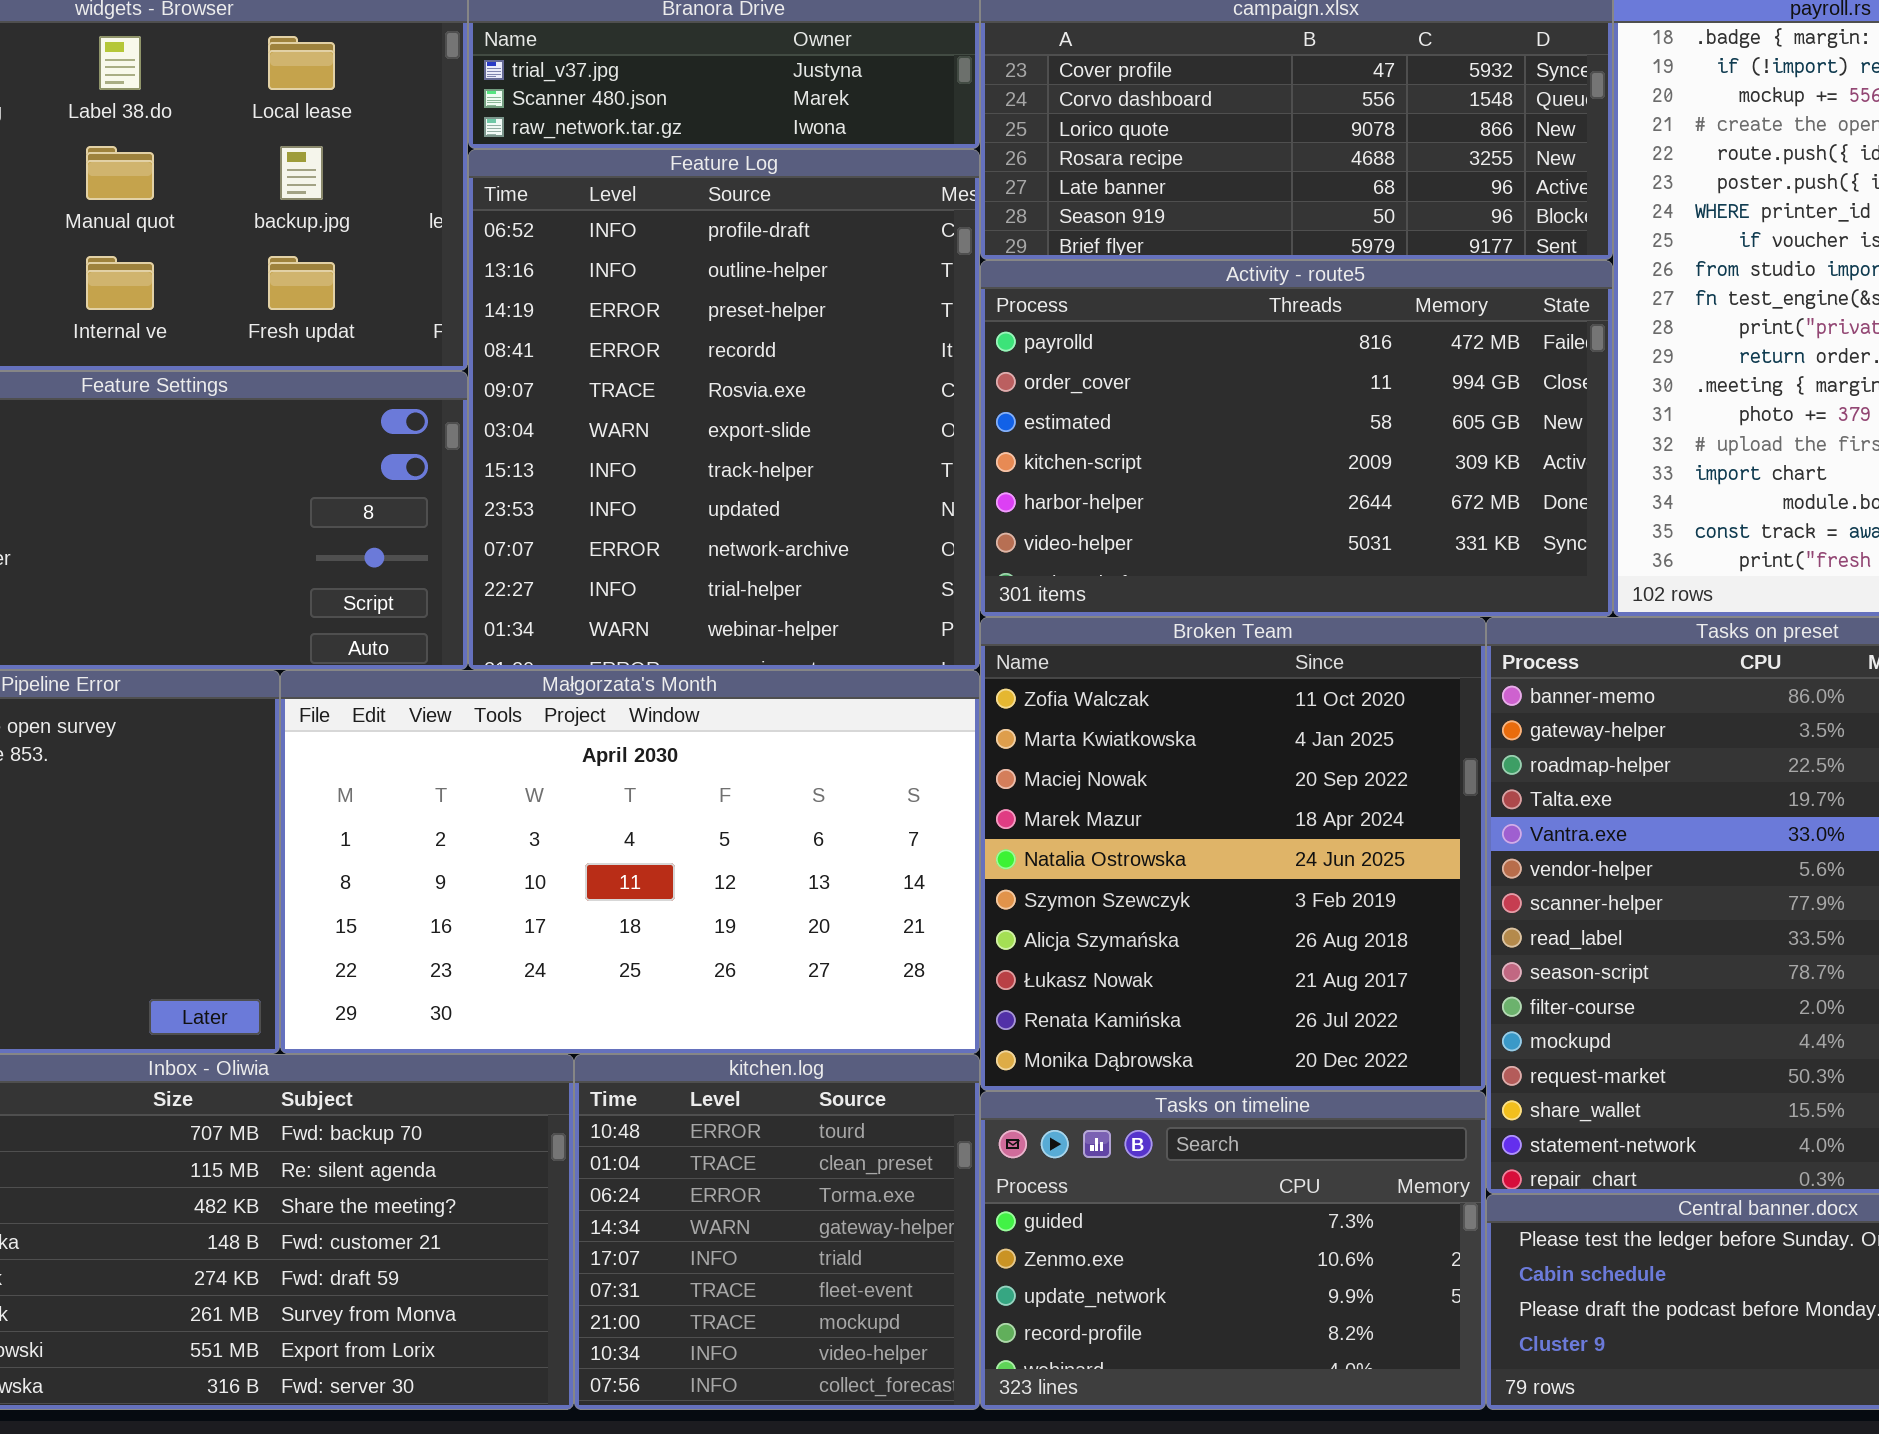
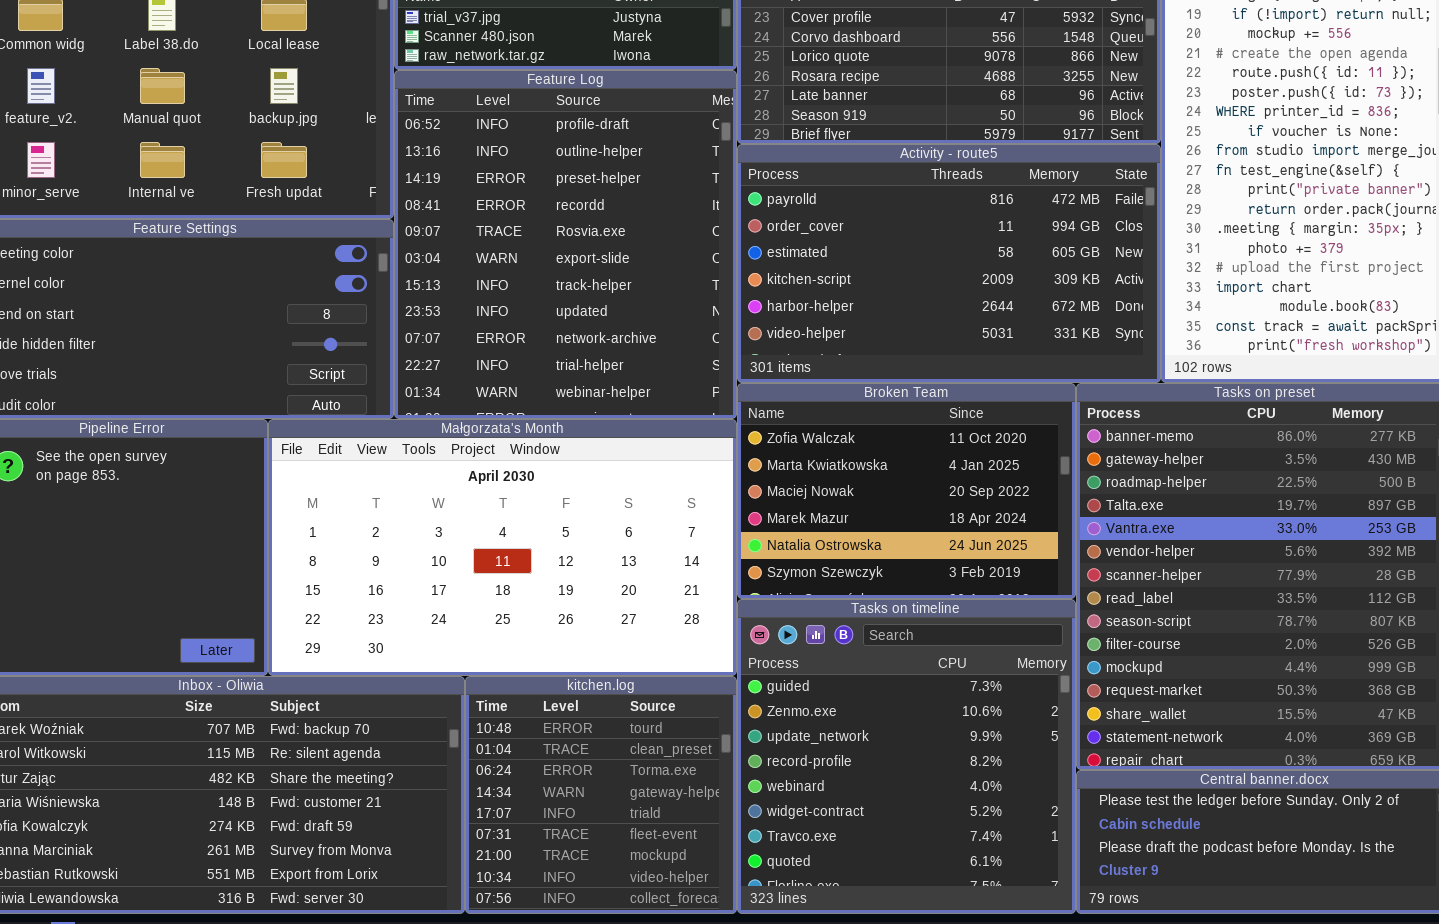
Broken Team: [980,617,1486,1091] -> [737,383,1076,599], resized
Tasks on timeline: [980,1091,1486,1410] -> [737,599,1076,914], resized

